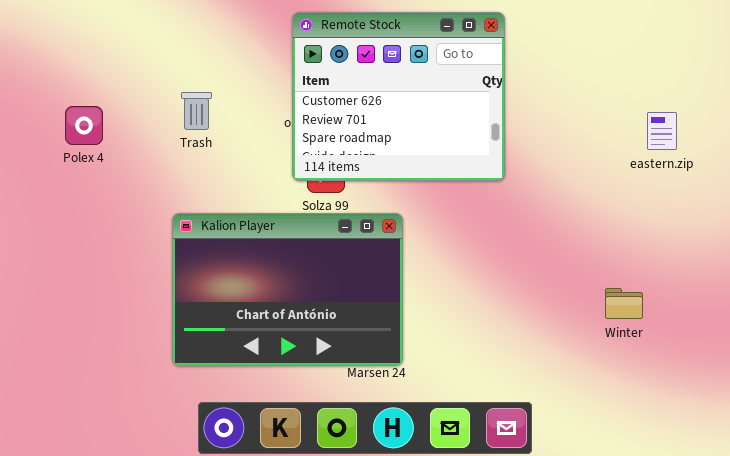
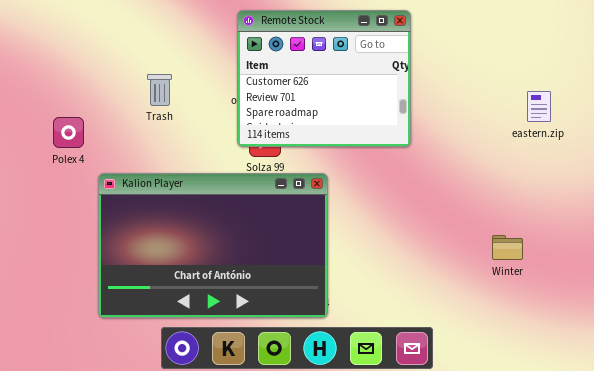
Polex 4: [65,106,103,145] -> [53,117,84,148], moved
Kalion Player: [172,213,403,366] -> [98,173,328,318], resized

